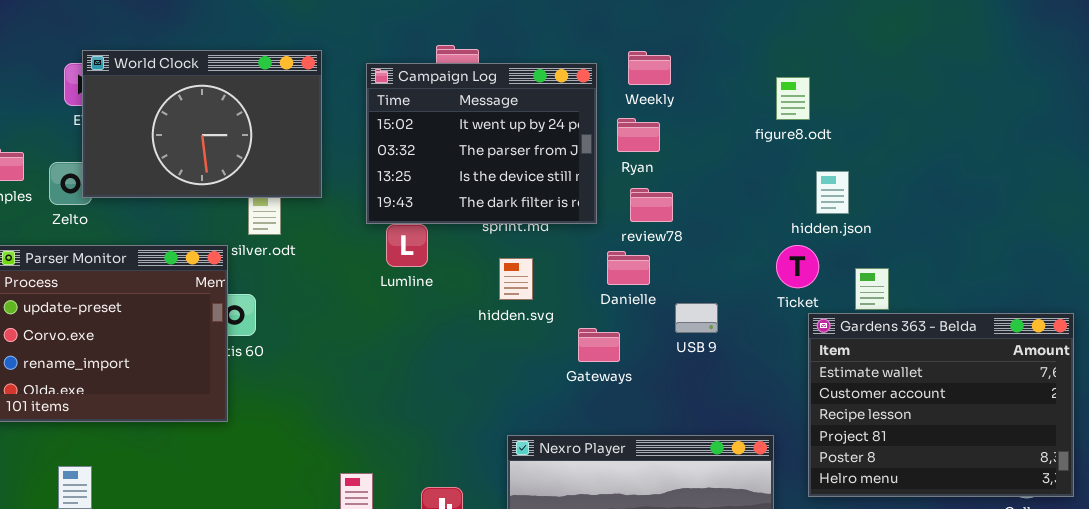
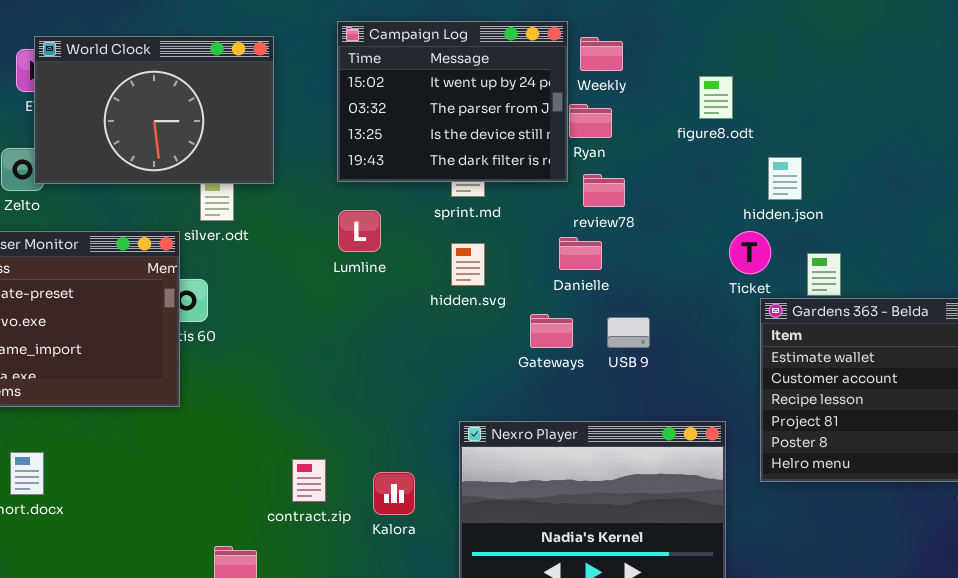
Campaign Log: [366,63,597,224] -> [337,21,568,182], moved
figure8.odt: [776,77,810,120] -> [699,76,733,119], moved
USB 9: [675,303,718,333] -> [607,317,650,348], moved

